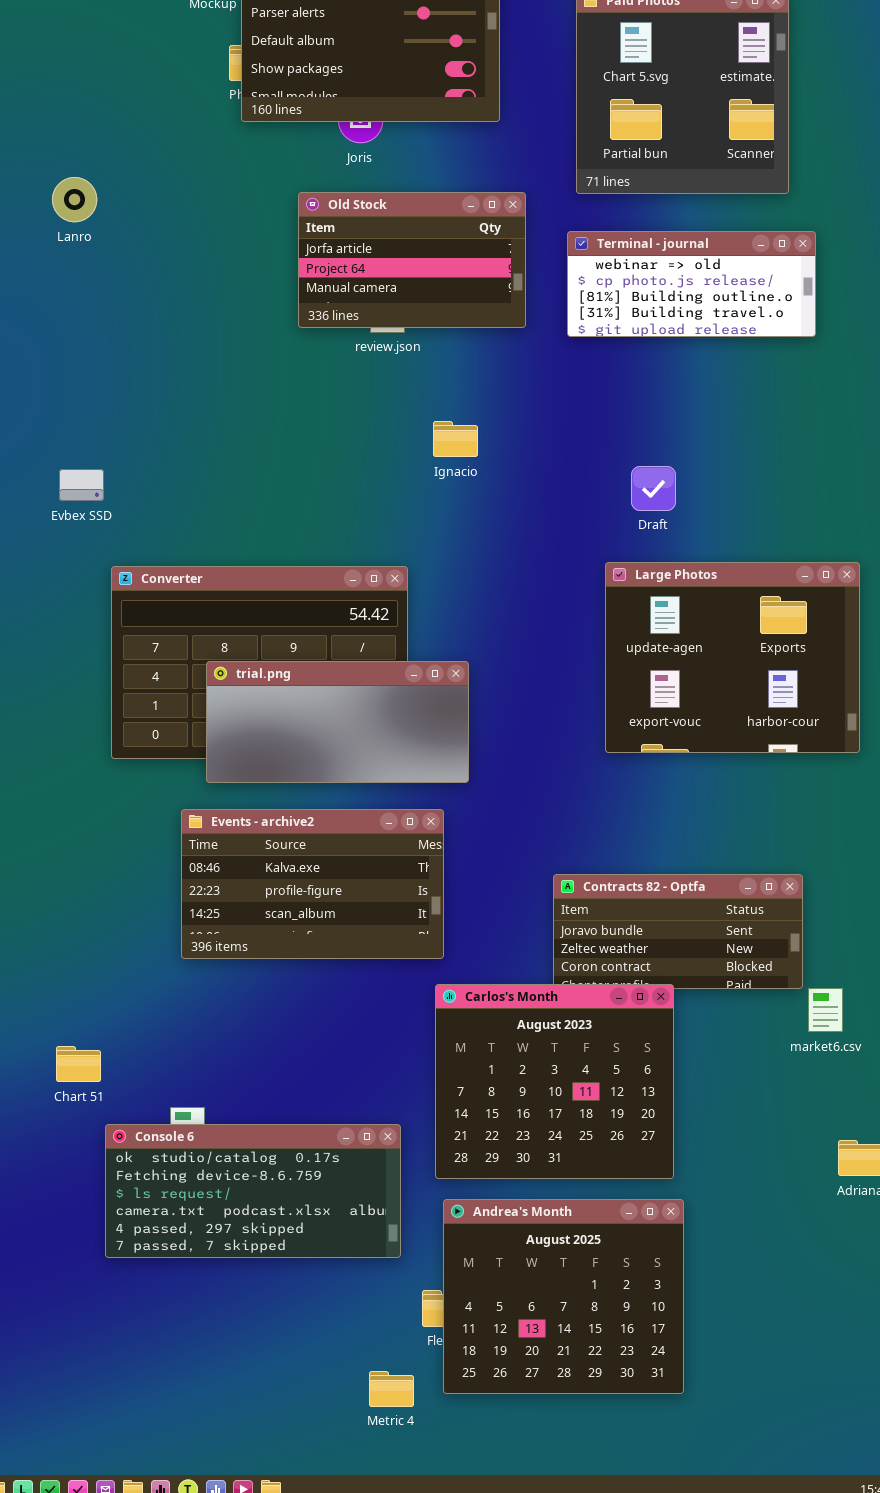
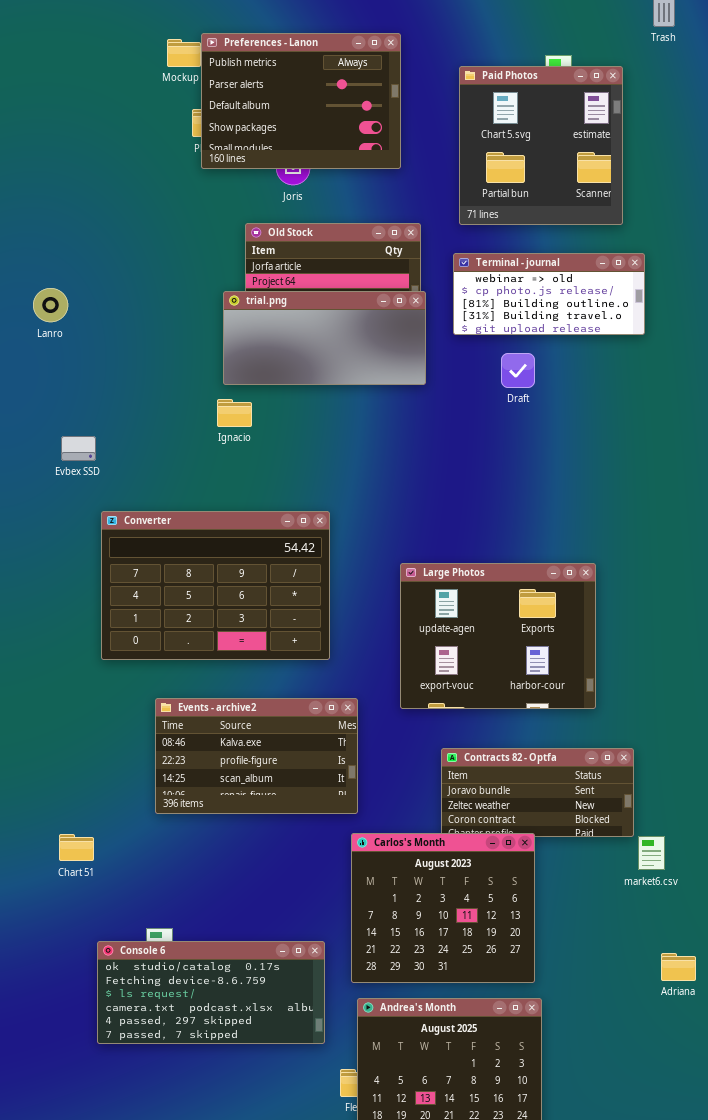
Lanro: [52,177,97,222] -> [33,288,68,322], moved
Ignacio: [433,421,478,457] -> [217,399,252,427], moved
Draft: [631,466,676,511] -> [501,353,535,388], moved
Large Photos: [605,562,860,753] -> [400,563,596,709], moved
trial.png: [206,661,469,783] -> [223,291,426,385], moved
Chart 51: [56,1046,101,1082] -> [59,834,94,861], moved

